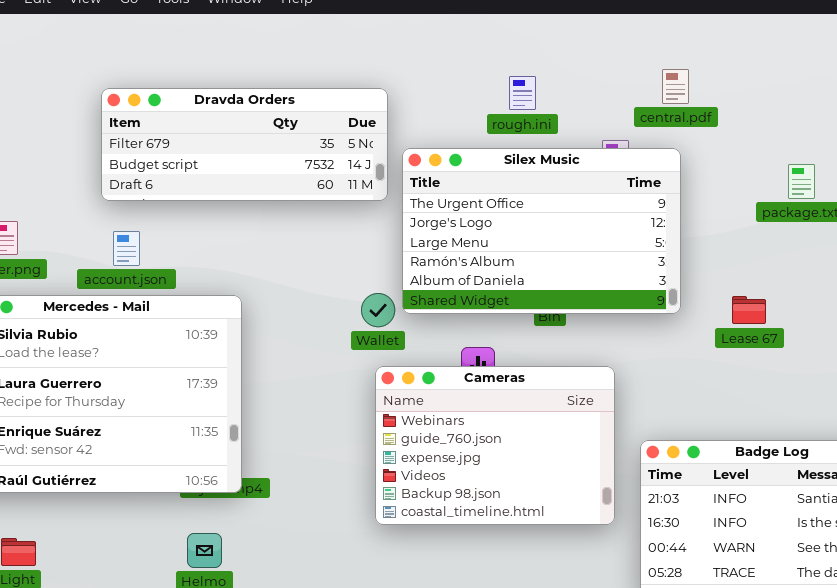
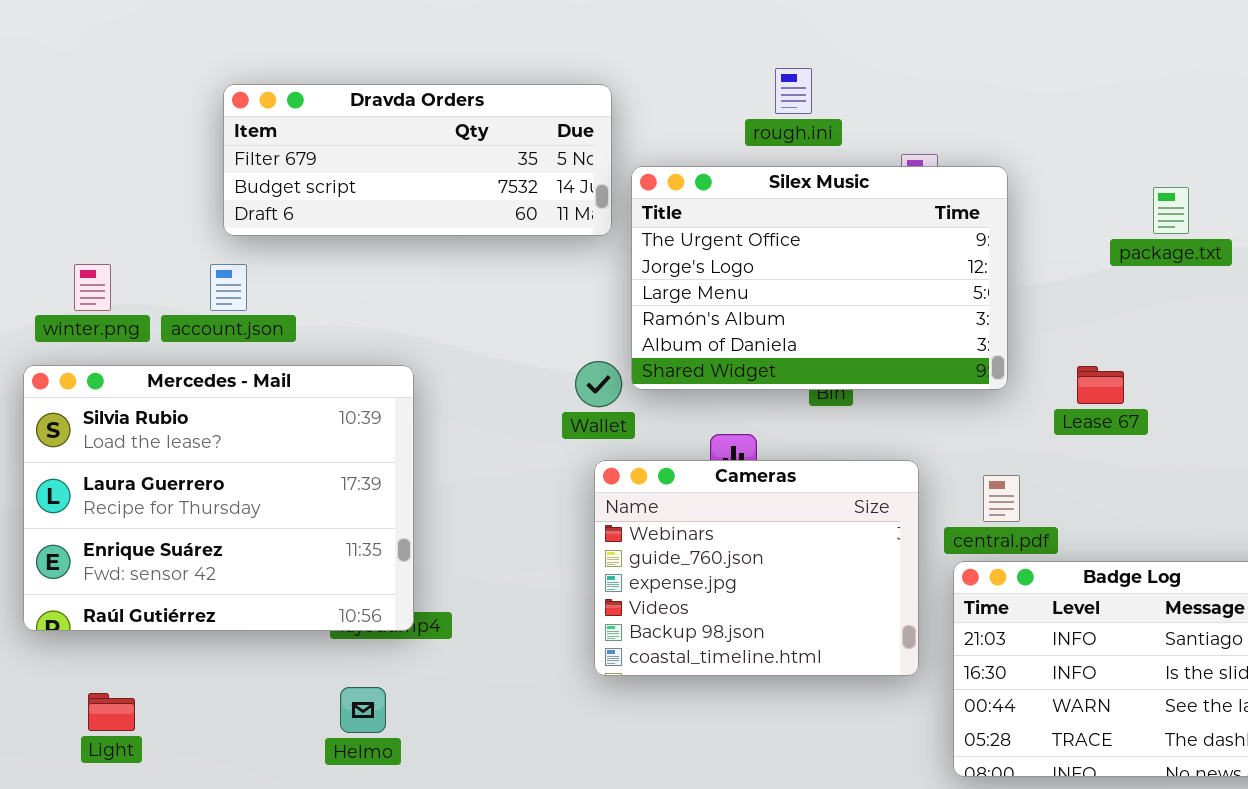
central.pdf: [662,69,689,104] -> [983,475,1020,522], moved
account.json: [113,231,140,266] -> [210,264,247,311], moved

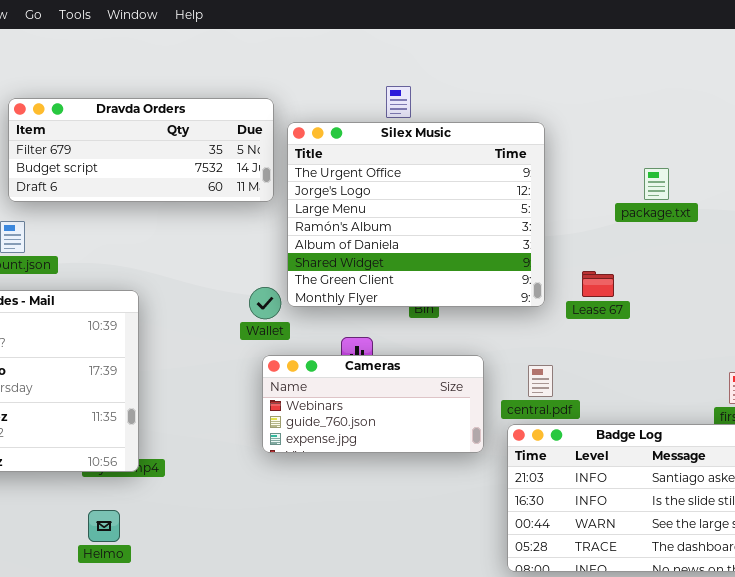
Silex Music: [631,166,1008,390] -> [287,122,545,307], resized
Lease 67: [1077,366,1124,404] -> [582,271,614,297], moved
Cameras: [594,460,919,676] -> [262,355,484,453], resized

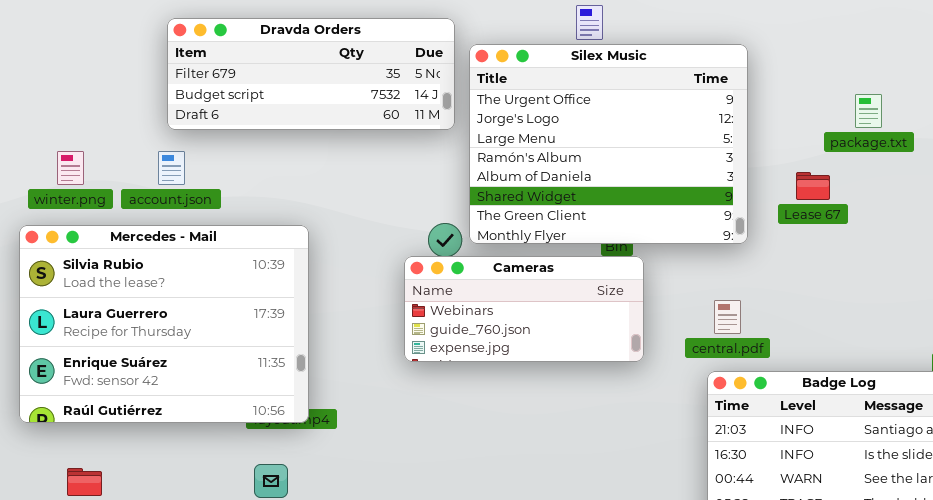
Lease 67: [582,271,614,297] -> [796,172,830,200], moved
Cameras: [262,355,484,453] -> [404,256,644,362], moved
central.pdf: [528,365,553,397] -> [714,300,741,334], moved

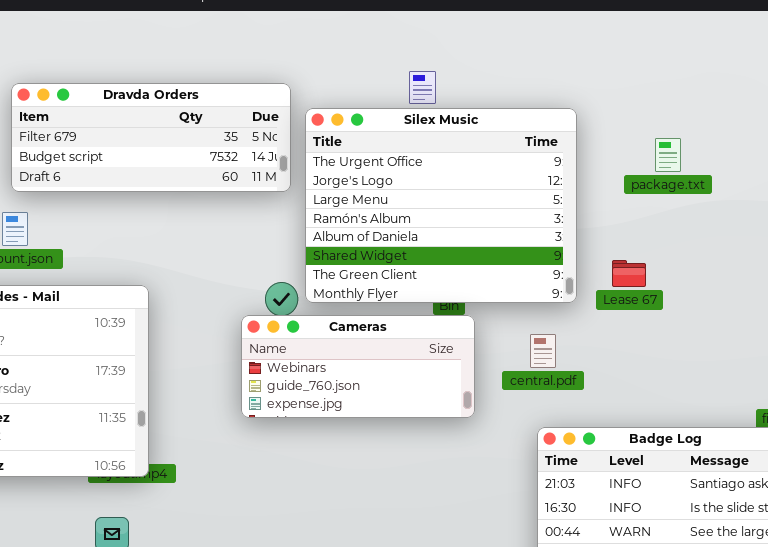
package.txt: [855,94,882,128] -> [655,138,681,172], moved
Lease 67: [796,172,830,200] -> [612,260,646,287], moved
central.pdf: [714,300,741,334] -> [530,334,556,368], moved

